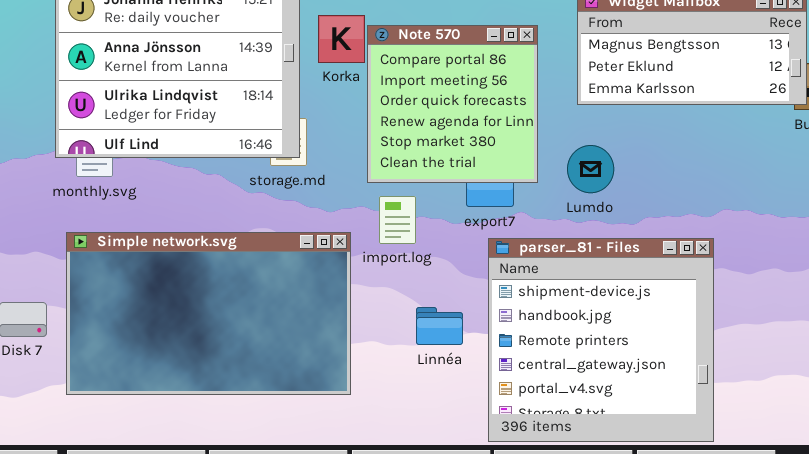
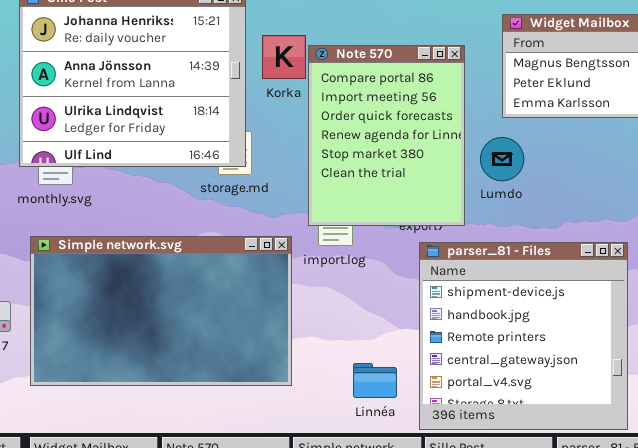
Note 570: [367,25,538,183] -> [308,45,465,226], resized
Lumdo: [567,145,614,193] -> [480,137,524,181], moved
Linnéa: [416,307,463,345] -> [353,363,397,398], moved

